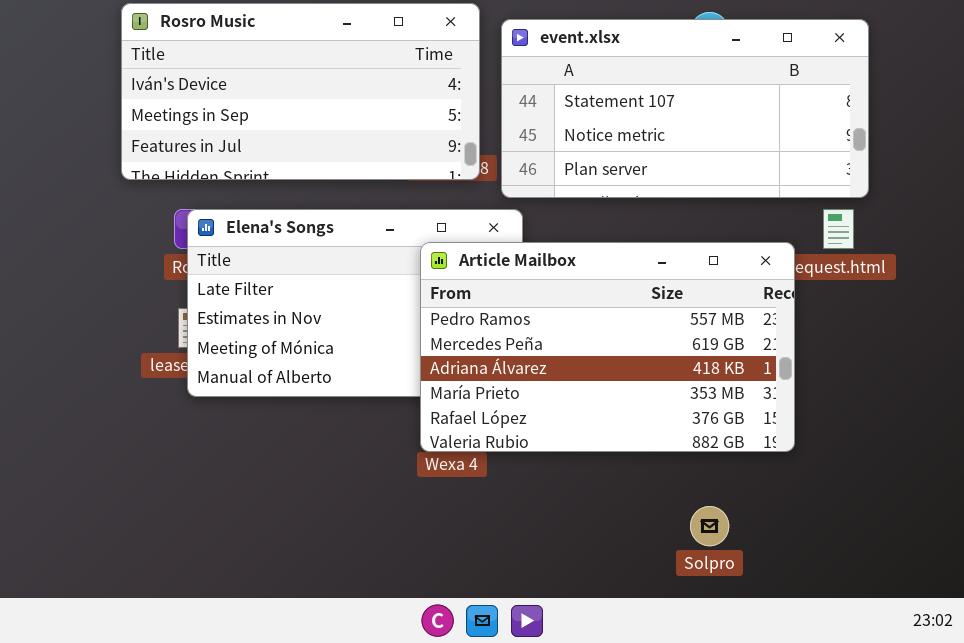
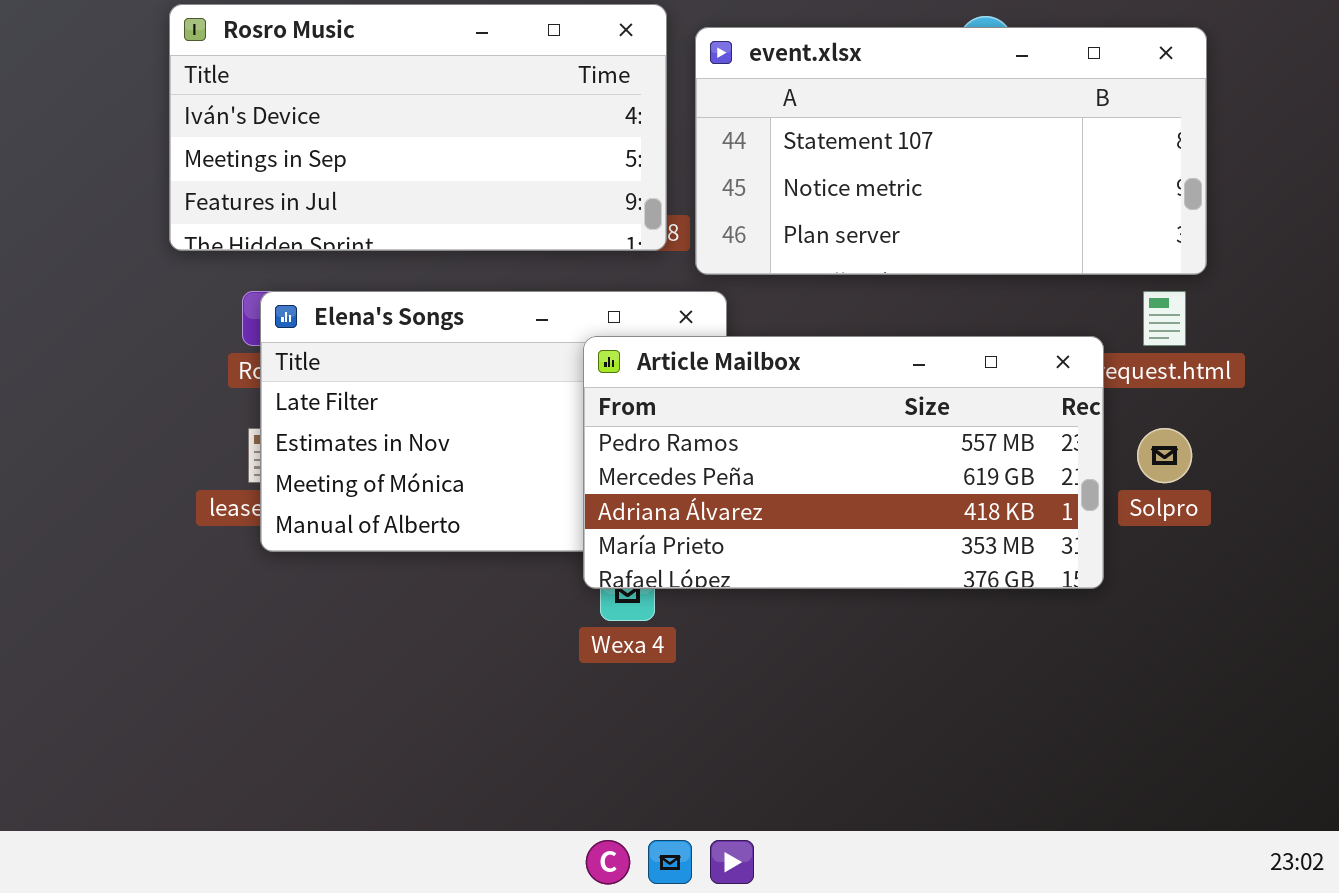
Article Mailbox: [420,242,795,452] -> [583,336,1104,589], resized
Solpro: [690,506,729,546] -> [1137,428,1192,483], moved

